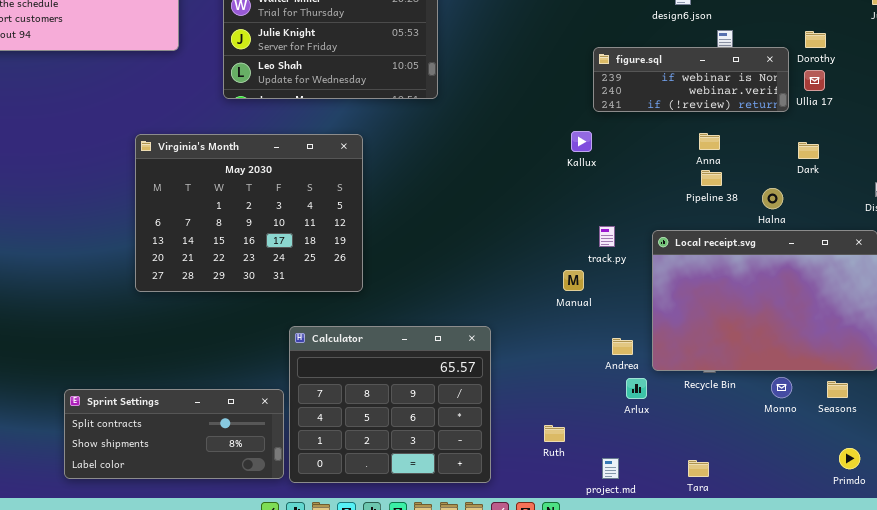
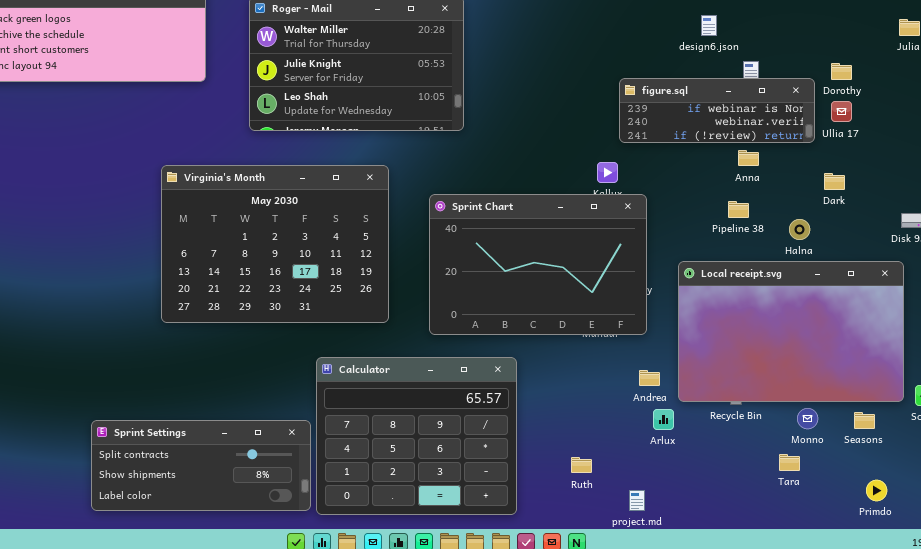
Anna: [699,133,720,150] -> [738,150,759,166], moved
Sprint Chart: none -> [429,194,647,335], opened
Tara: [688,460,709,477] -> [779,454,800,471], moved

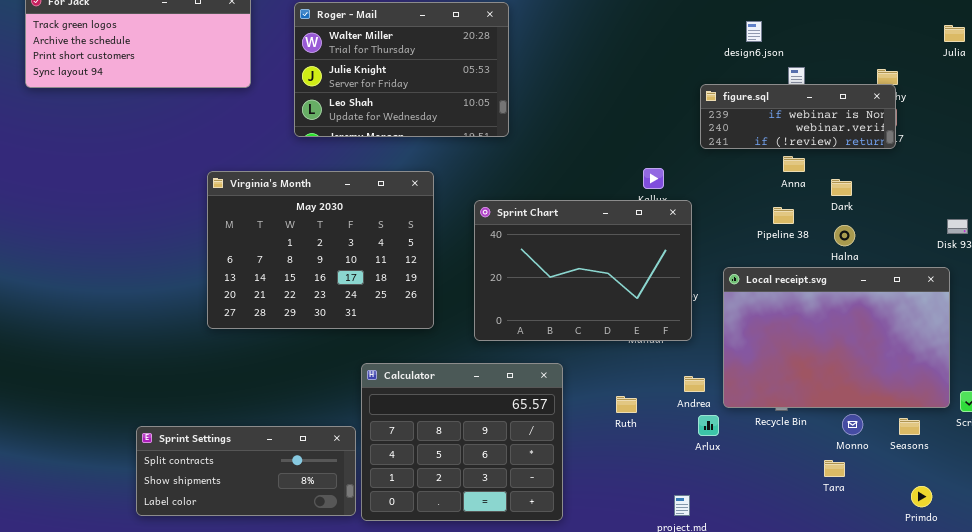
figure.sql: [619,78,815,143] -> [700,84,896,149], moved
Dark: [824,173,845,190] -> [831,179,852,196], moved
Ruth: [571,457,592,473] -> [616,396,637,413], moved

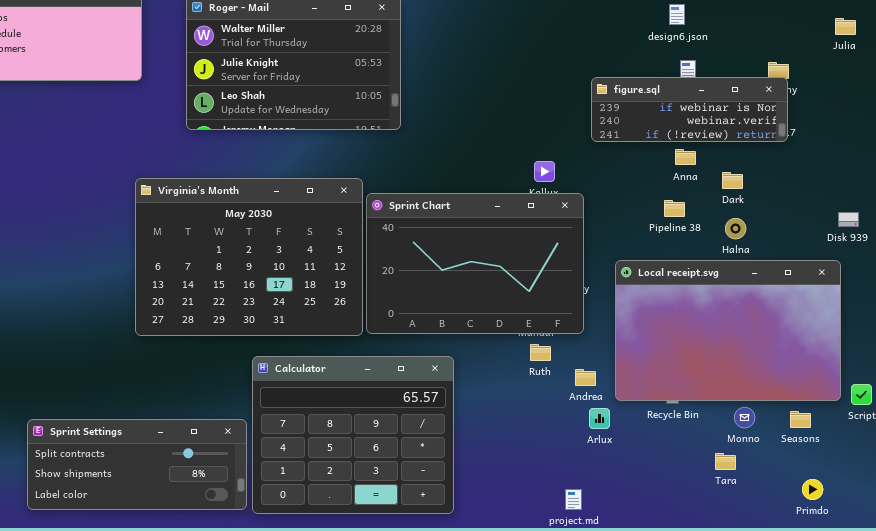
design6.json: [746,21,762,42] -> [669,4,685,25], moved
Virginia's Month: [207,171,434,329] -> [135,178,363,336], moved
Ruth: [616,396,637,413] -> [530,344,551,361], moved

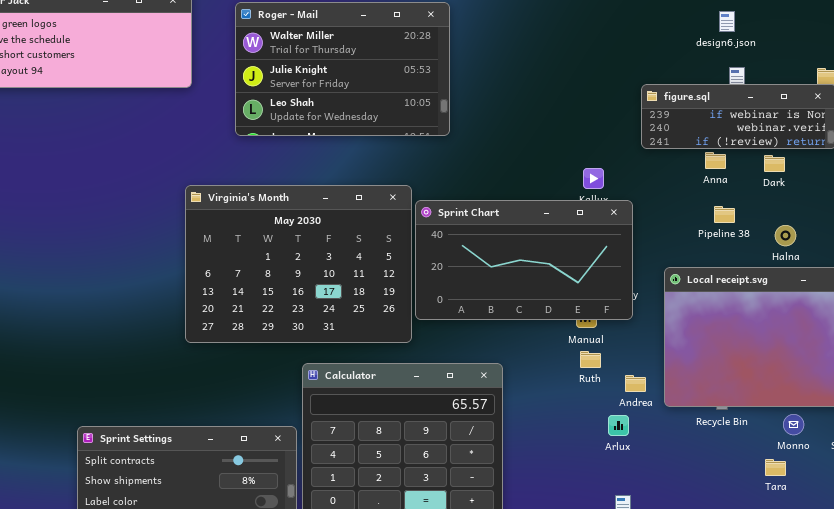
Anna: [675,149,696,165] -> [705,152,726,169], moved
Dark: [722,172,743,189] -> [764,155,785,172], moved
Sprint Chart: [366,193,584,334] -> [415,200,633,320], resized
Arlux: [589,408,610,429] -> [608,415,629,436], moved

